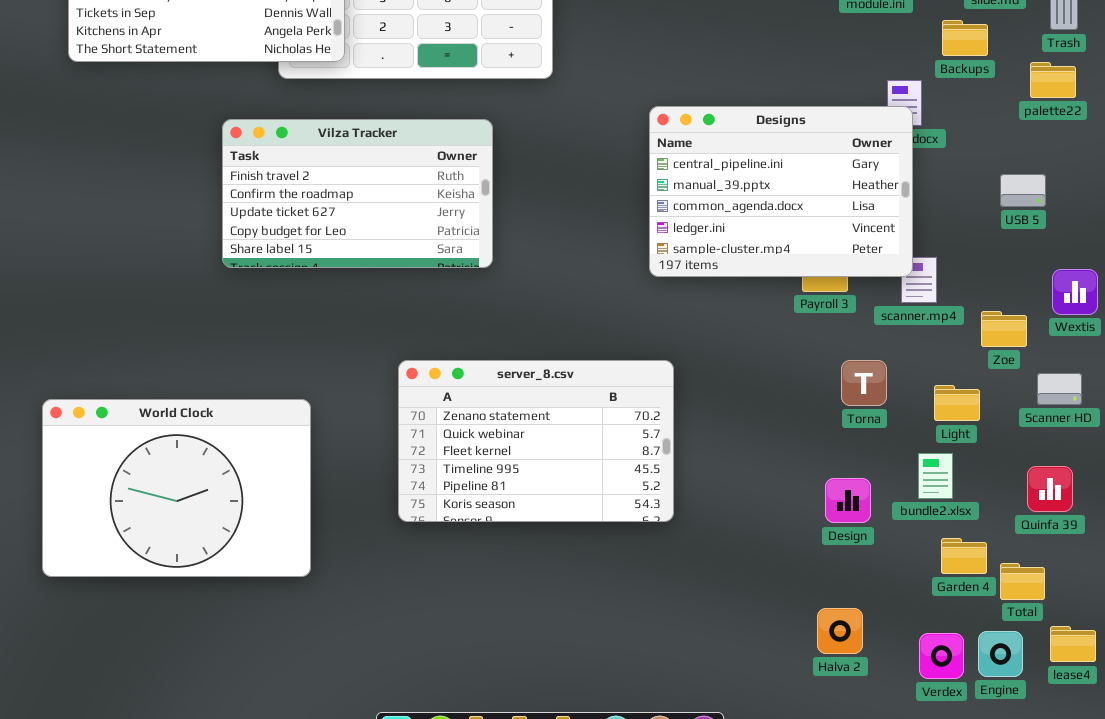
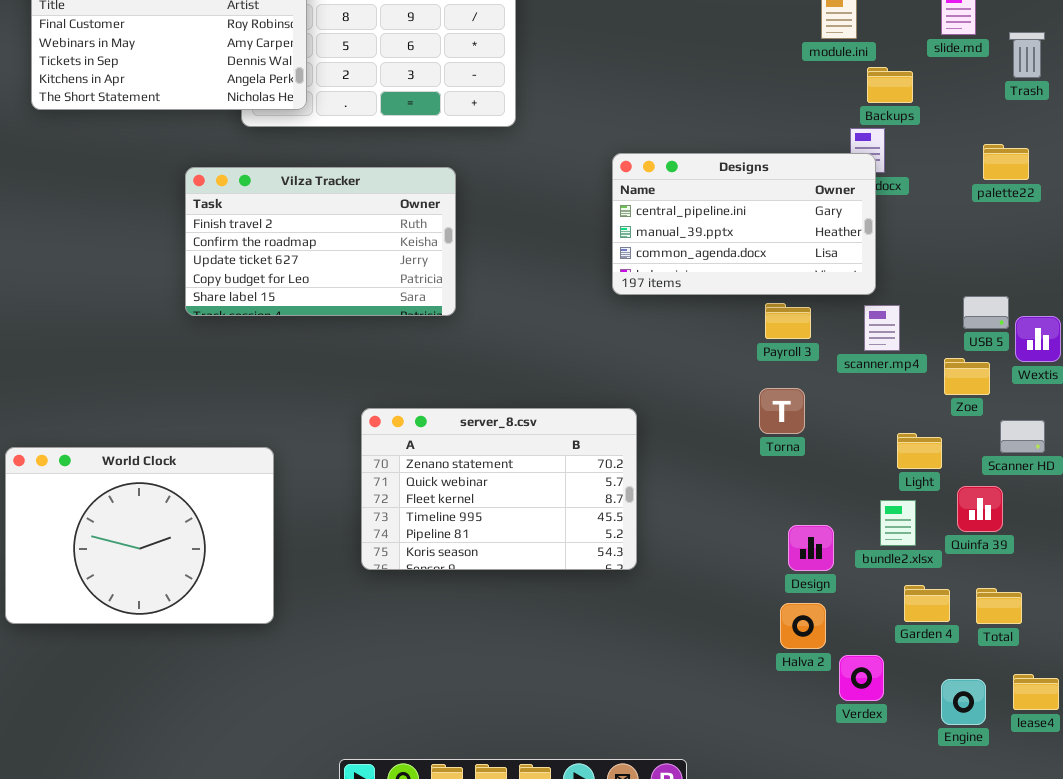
Backups: [942,20,988,56] -> [867,67,913,103], moved
palette22: [1030,62,1076,98] -> [983,144,1029,180], moved
Designs: [649,106,913,277] -> [612,153,876,295], resized
USB 5: [1000,174,1046,207] -> [963,296,1009,329], moved
Torna: [841,360,887,406] -> [759,388,805,434], moved
Quinfa 39: [1027,466,1073,512] -> [957,486,1003,532], moved
Total: [1000,563,1045,600] -> [976,588,1022,624], moved
Halva 2: [817,608,863,654] -> [780,603,826,649], moved
Verdex: [919,633,964,679] -> [839,655,884,701], moved

